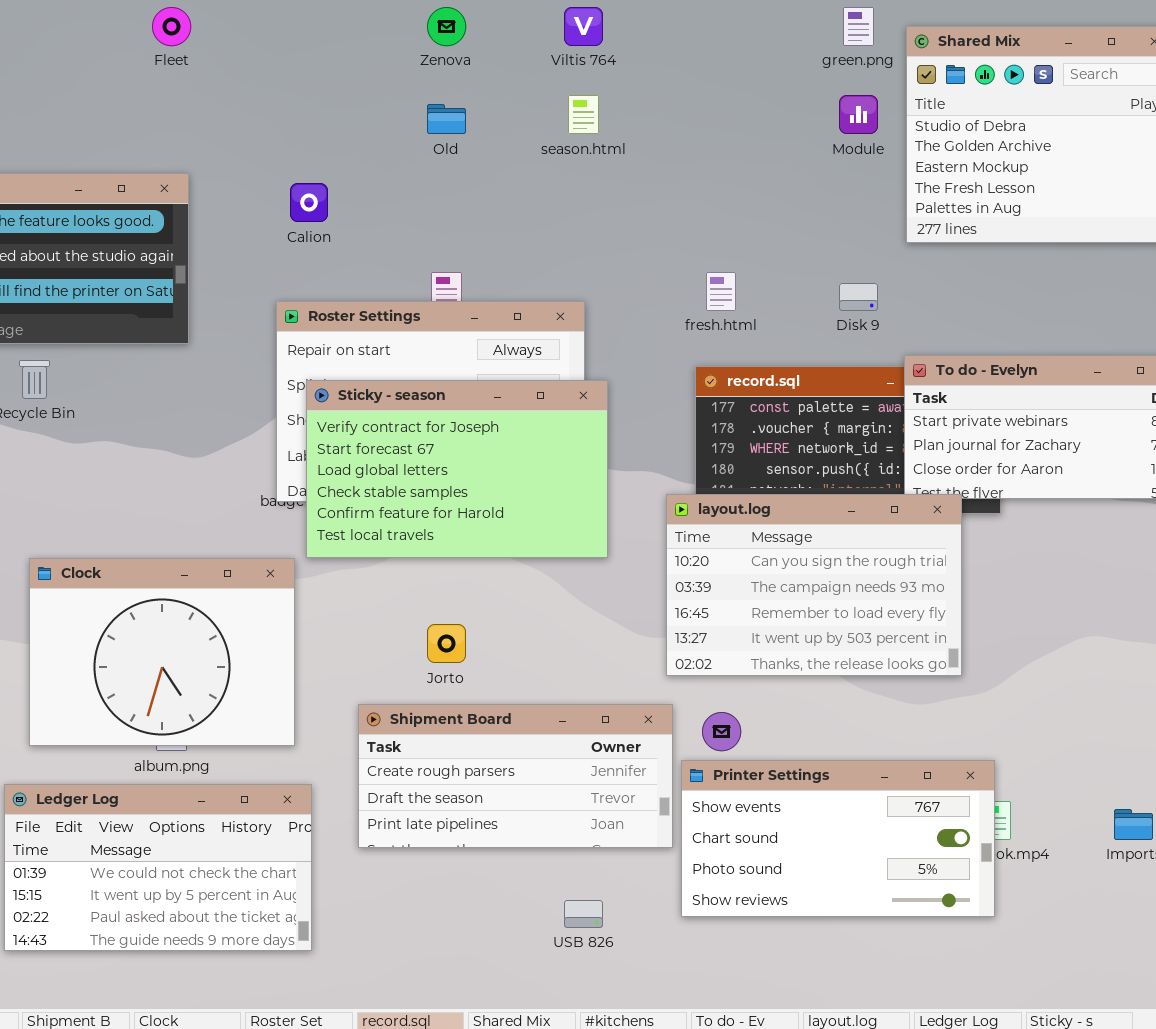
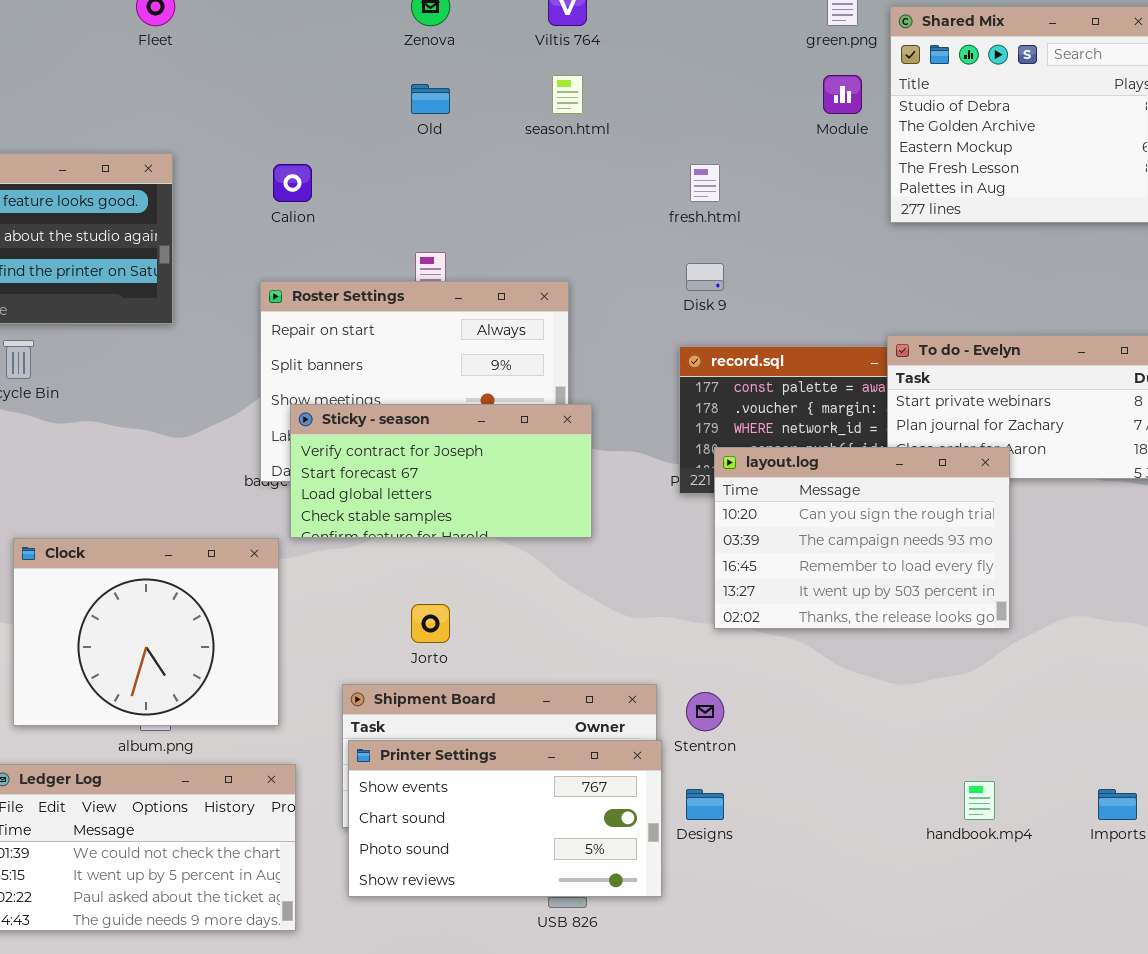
fresh.html: [706,272,736,311] -> [690,164,720,202], moved
Disk 9: [839,283,878,311] -> [686,263,724,291], moved
Sticky - season: [306,380,608,558] -> [290,404,592,538], resized
layout.log: [666,494,962,676] -> [714,447,1010,629], moved
Printer Settings: [681,760,995,917] -> [348,740,662,897], moved

